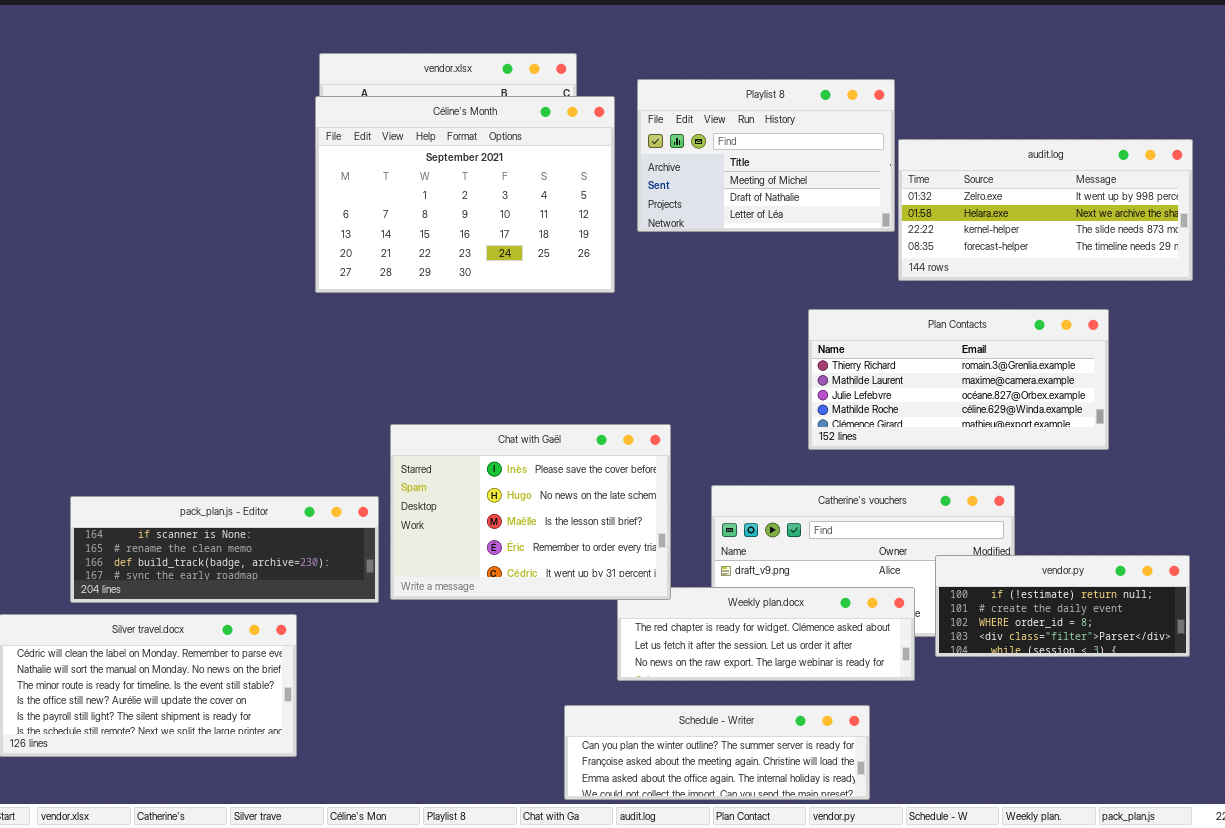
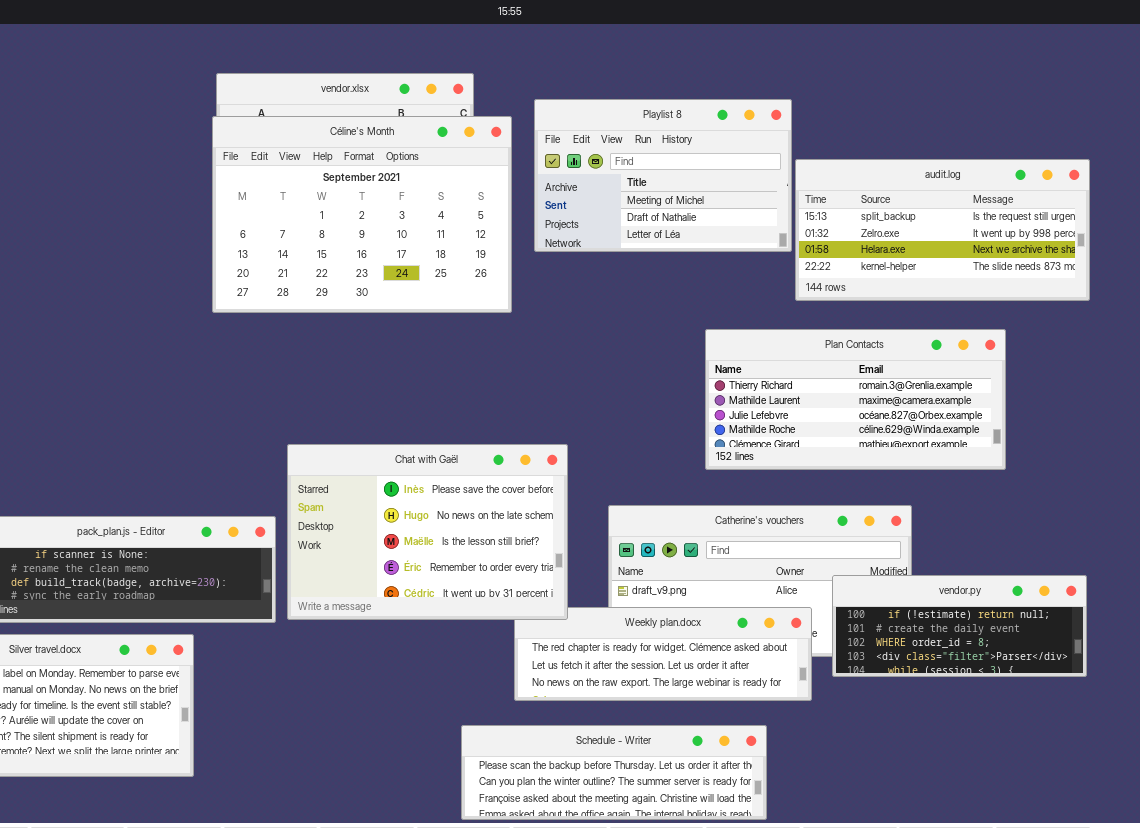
audit.log: [898,139,1193,281] -> [795,159,1090,301], scrolled up 1 row
Schedule - Writer: [564,705,870,800] -> [461,725,767,820], scrolled up 1 row

